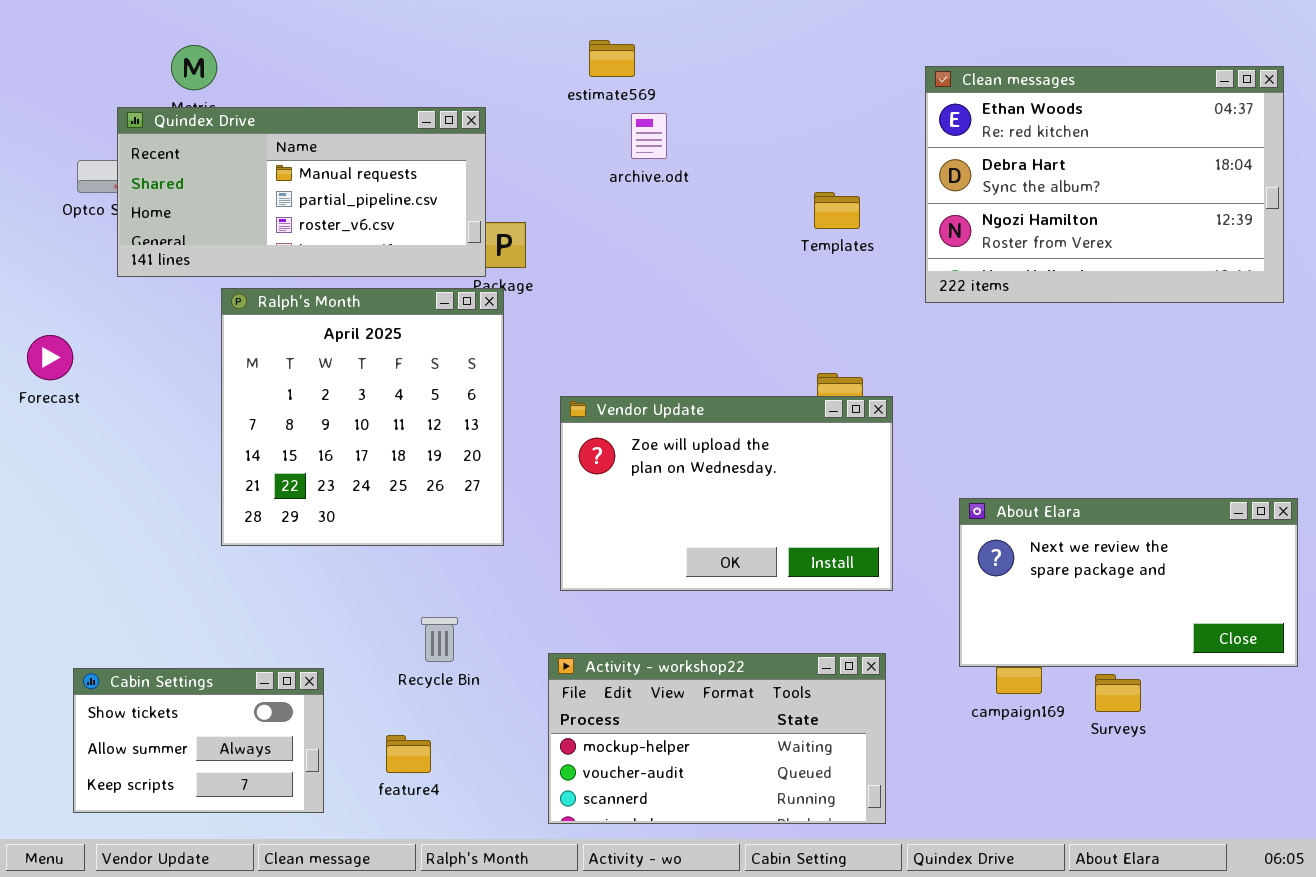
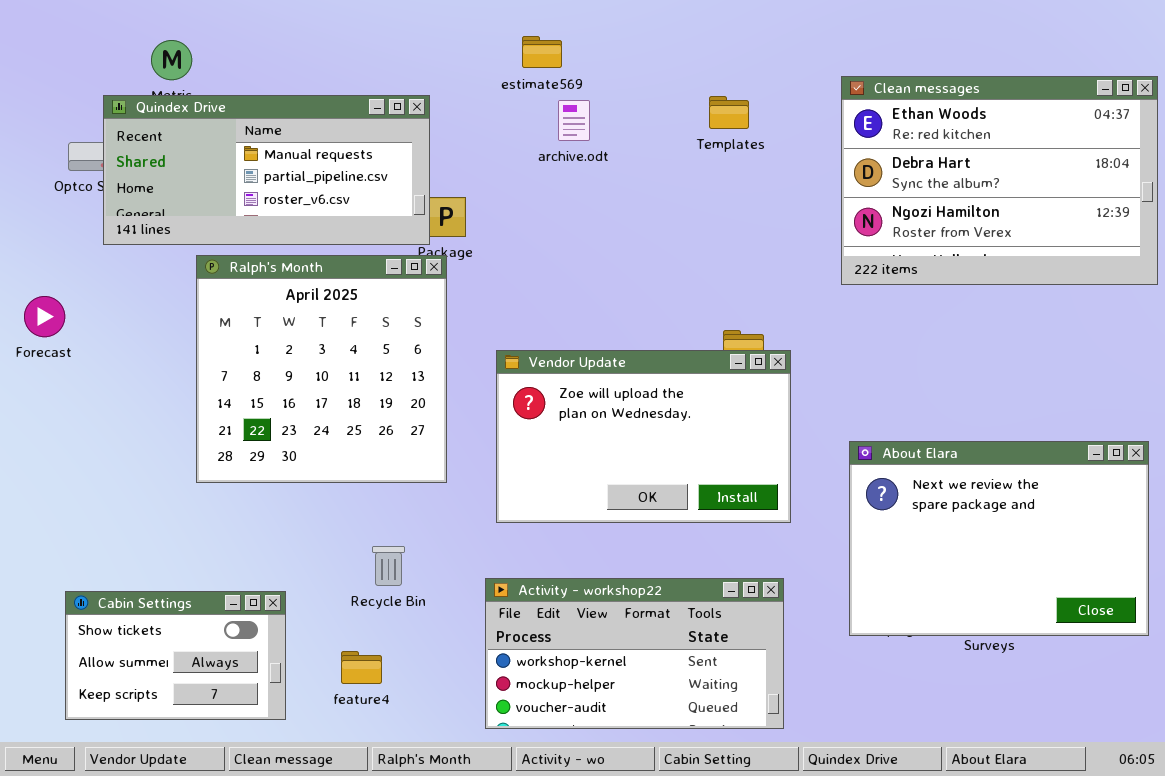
Clean messages: [925,66,1284,303] -> [841,76,1158,285], moved
Templates: [814,192,860,229] -> [709,96,749,129], moved
About Elara: [959,498,1298,667] -> [849,441,1149,636], resized
Activity - workshop22: [548,653,886,824] -> [485,578,784,729], scrolled up 1 row

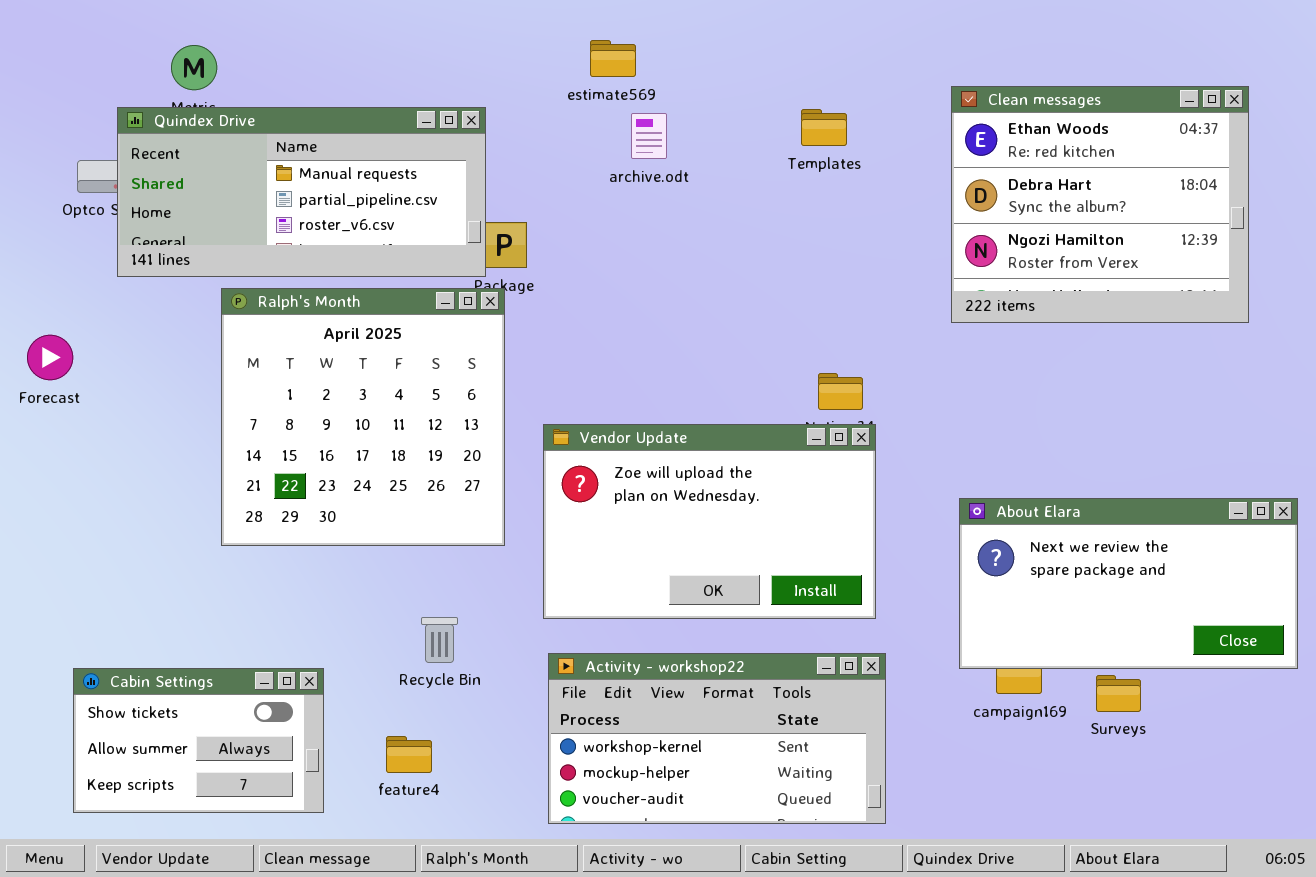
Clean messages: [841,76,1158,285] -> [951,86,1249,323], resized
Vendor Update: [496,350,791,523] -> [543,424,876,619], moved
About Elara: [849,441,1149,636] -> [959,498,1298,669], resized

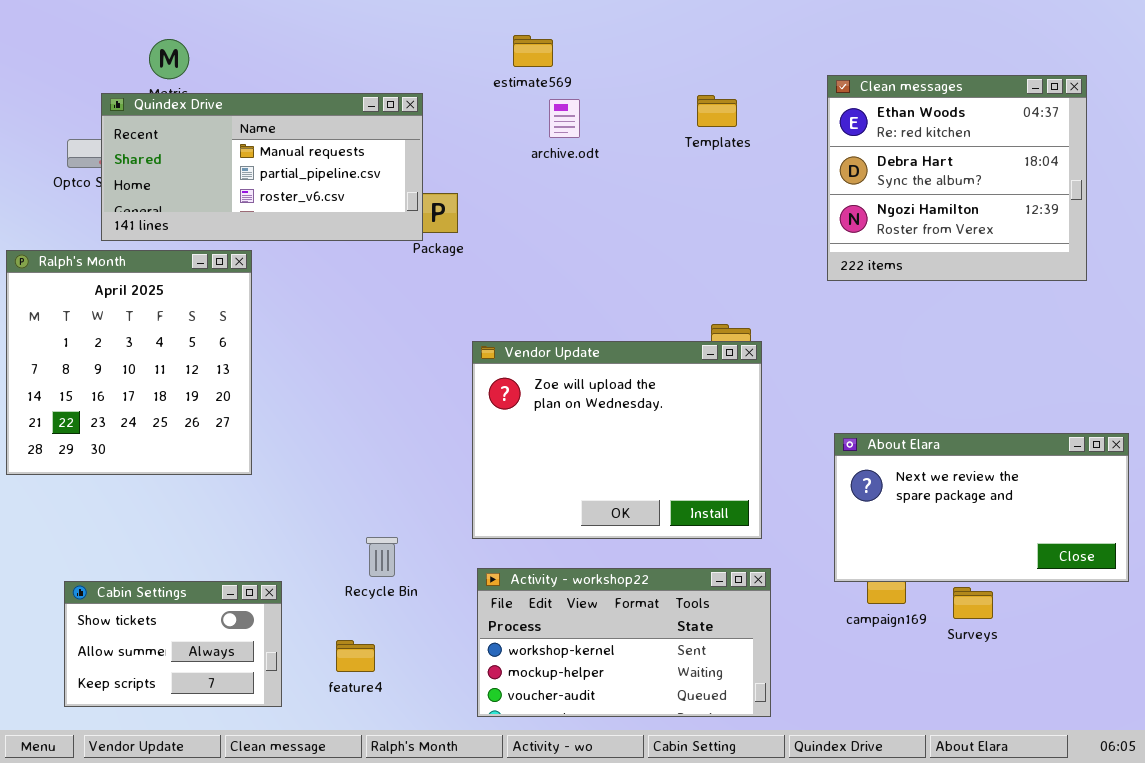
Ralph's Month: [221,288,505,546] -> [6,250,252,475], moved
Vendor Update: [543,424,876,619] -> [472,341,762,539], resized

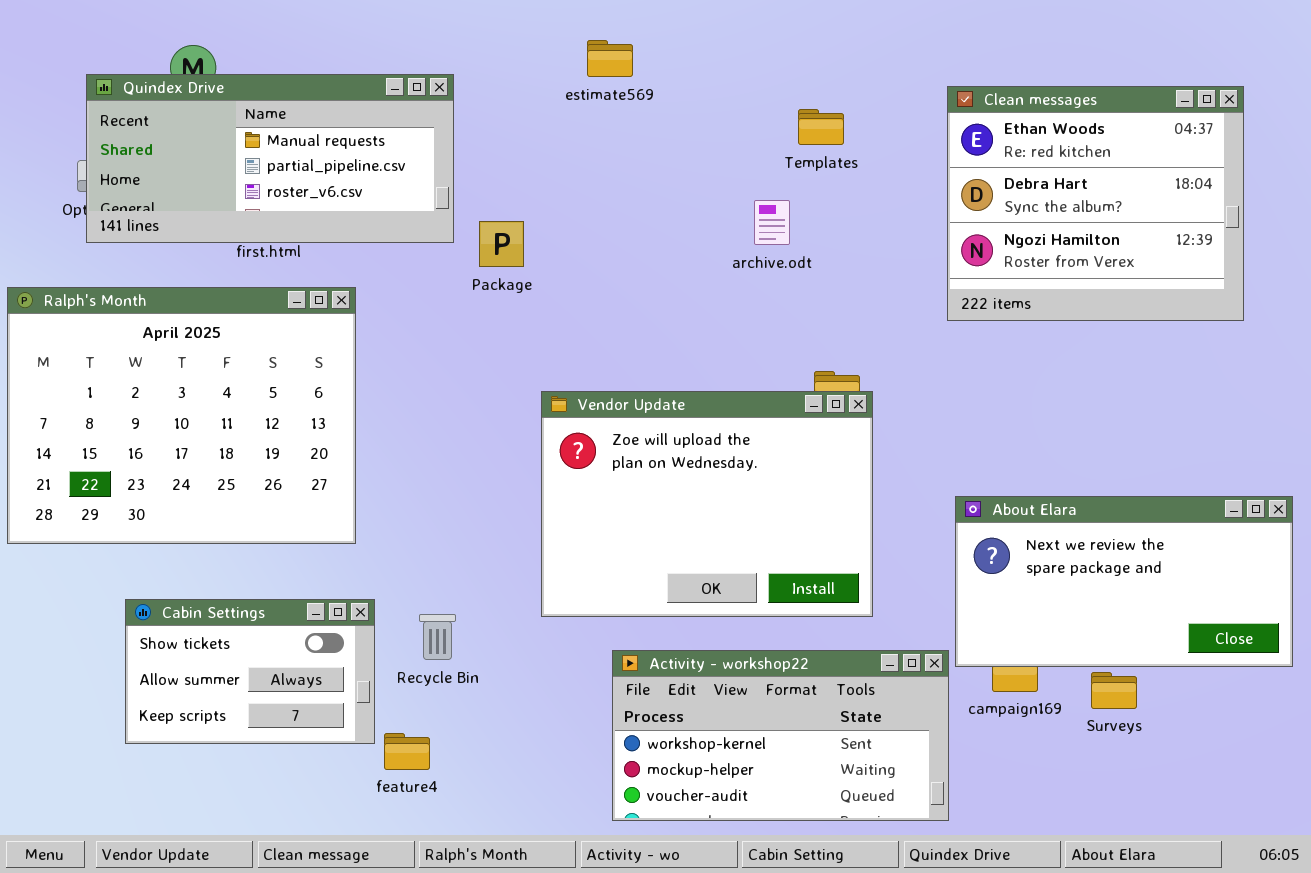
Quindex Drive: [101,93,423,241] -> [86,74,454,243], moved
archive.odt: [549,99,580,138] -> [754,200,790,245], moved
Ralph's Month: [6,250,252,475] -> [7,287,356,544], resized
Activity - workshop22: [477,568,771,717] -> [612,650,949,821], moved
Cabin Settings: [64,581,282,707] -> [125,599,375,744], moved

